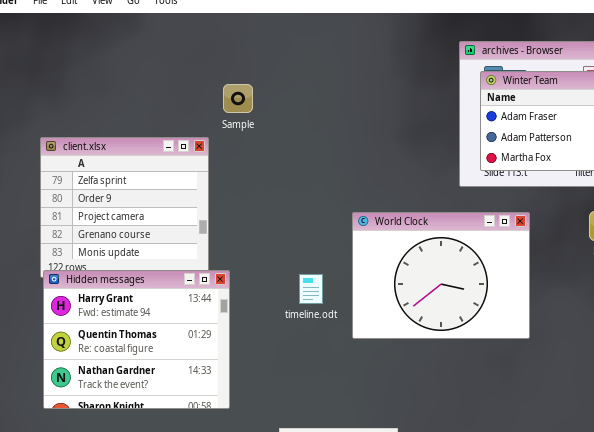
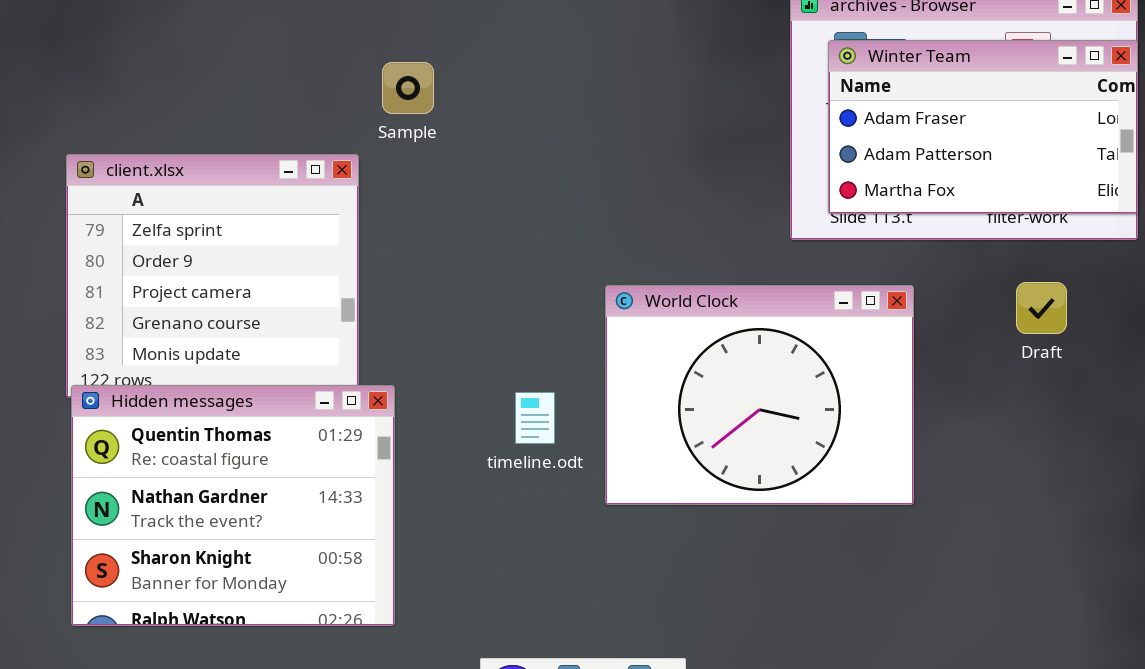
Hidden messages: [43,270,230,409] -> [71,385,395,626], scrolled down 1 row

